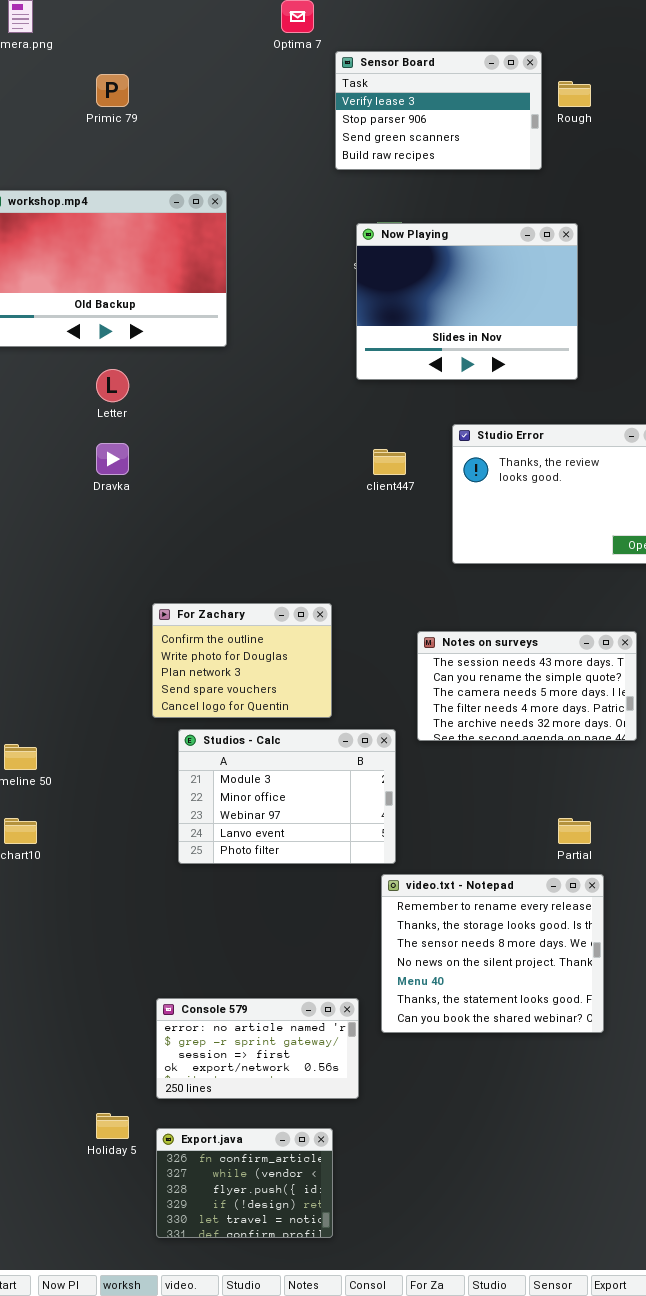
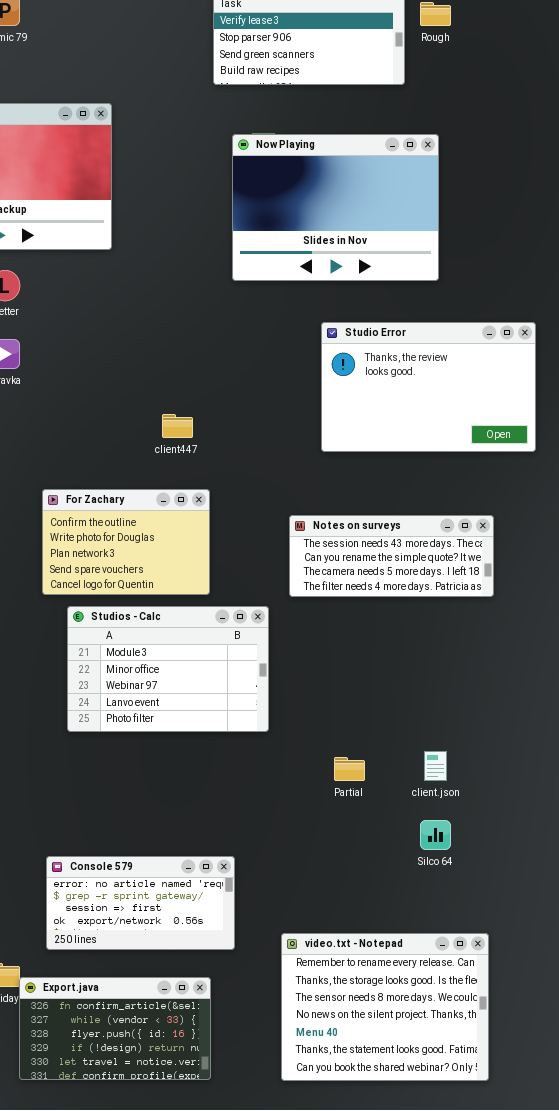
client447: [373,449,406,475] -> [162,414,193,438], moved
Notes on surveys: [417,631,637,741] -> [289,515,494,597], resized
Partial: [558,818,591,844] -> [334,757,365,781], moved
video.txt - Notepad: [381,874,604,1033] -> [281,933,489,1081], moved
Export.java: [156,1128,333,1238] -> [19,977,211,1080], resized

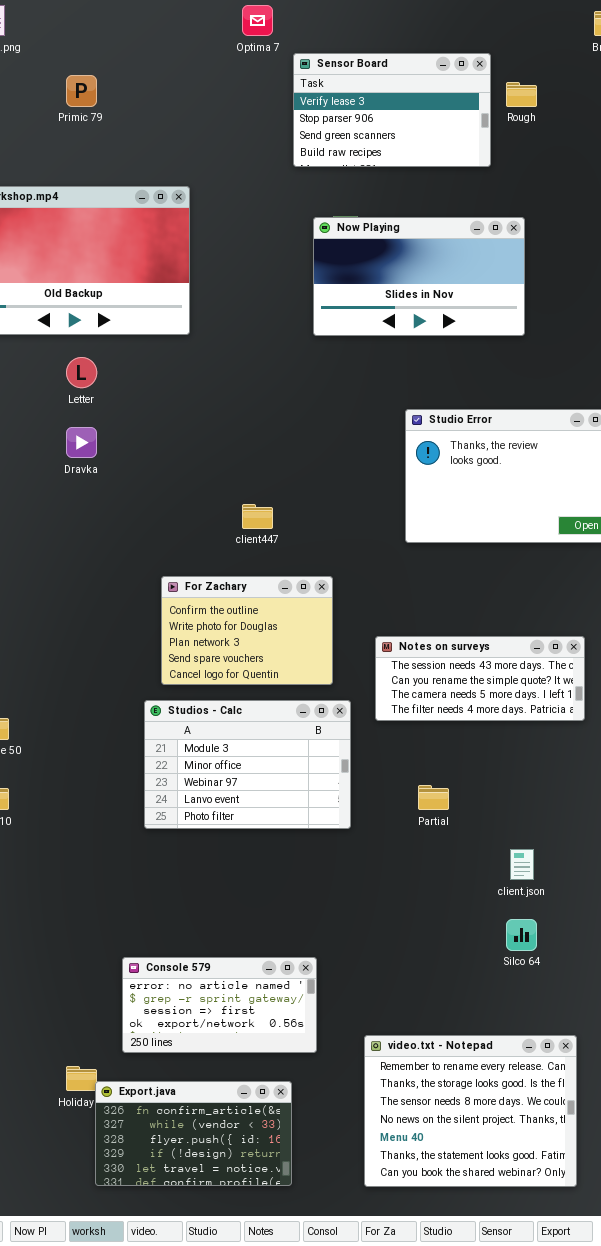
Now Playing: [232,134,439,281] -> [313,217,525,336], resized
For Zachary: [42,489,210,595] -> [161,576,333,685], moved
Notes on surveys: [289,515,494,597] -> [375,636,585,721], moved
Partial: [334,757,365,781] -> [418,785,449,810], moved

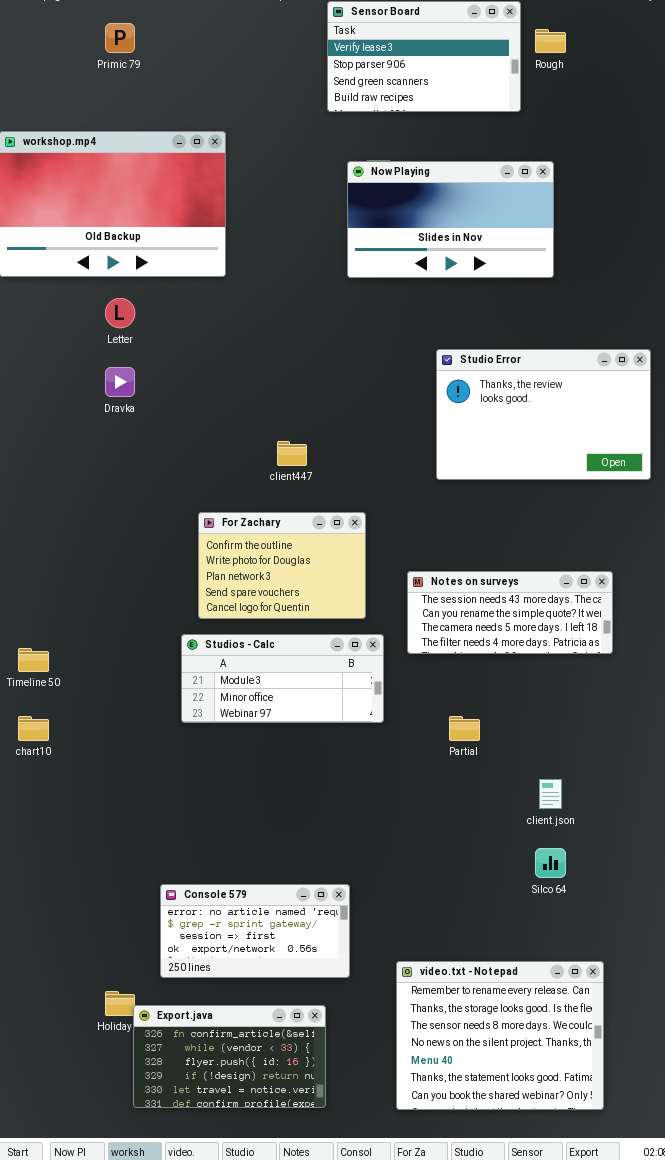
Studios - Calc: [144,700,351,829] -> [181,634,384,723], resized

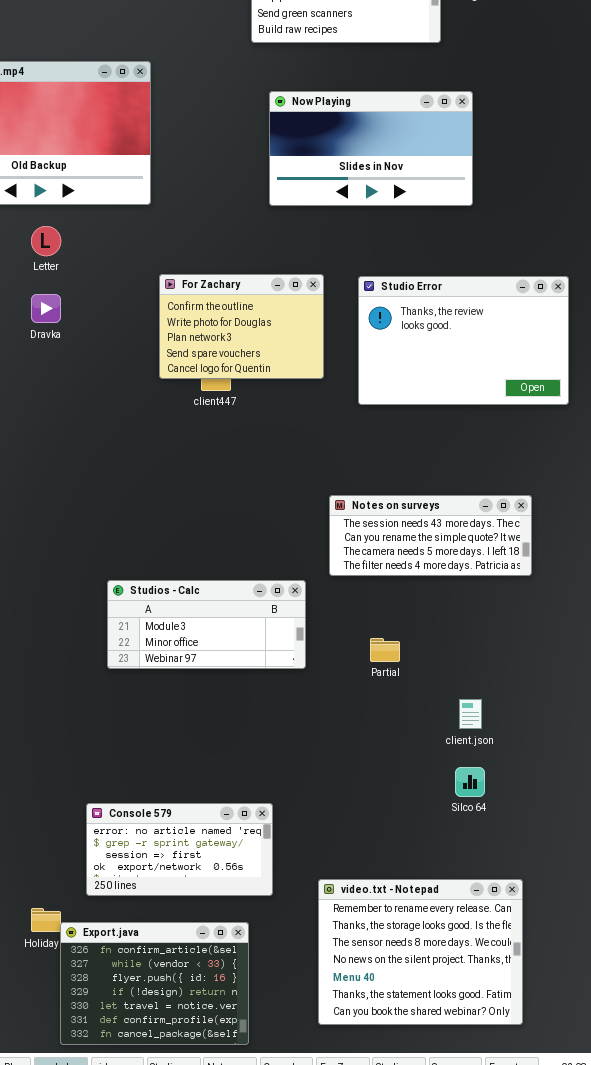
For Zachary: [198,512,366,619] -> [159,274,324,379], moved
Studios - Calc: [181,634,384,723] -> [107,580,306,669], moved
Export.java: [133,1005,326,1108] -> [60,922,249,1045], resized

